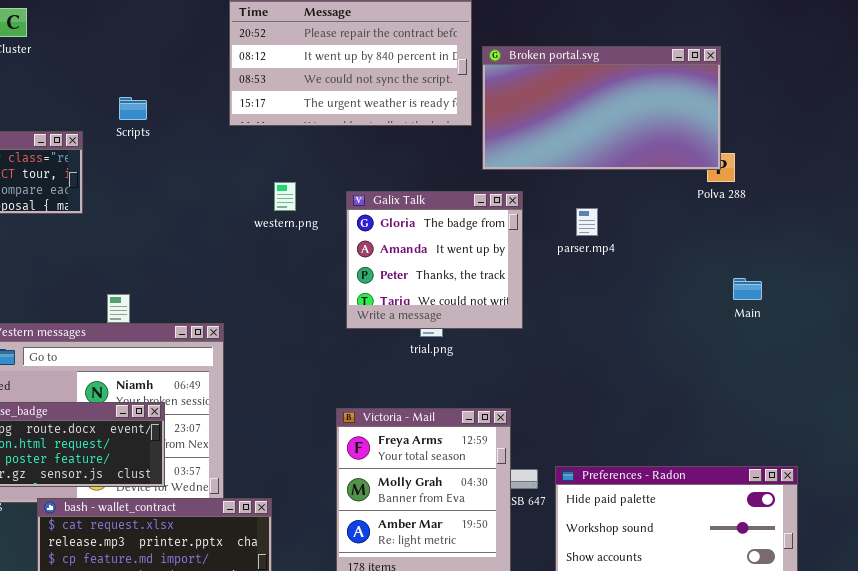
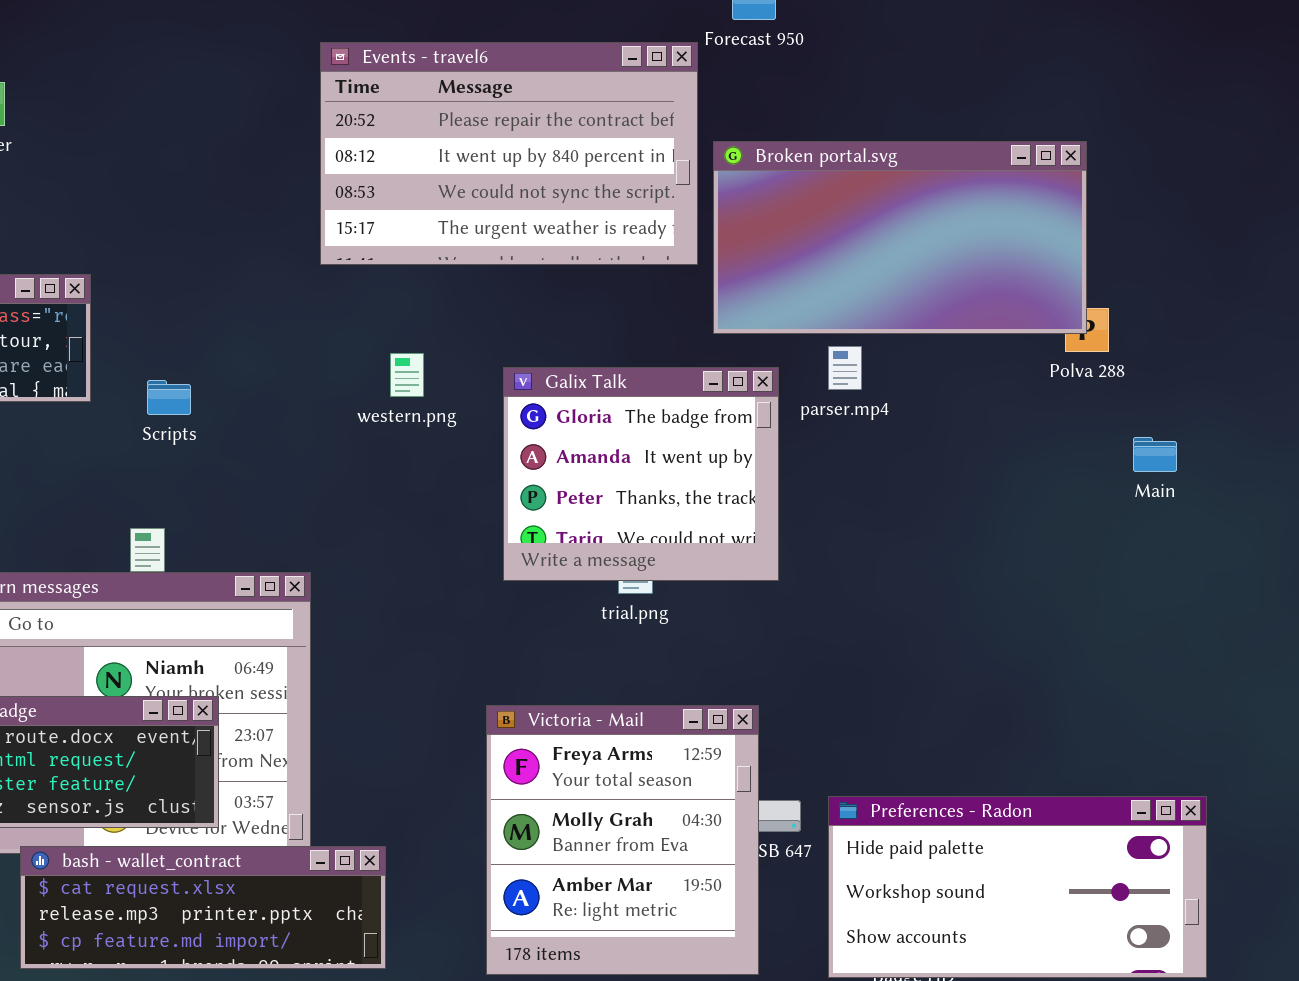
Scripts: [119,97,147,120] -> [147,380,191,415], moved
parser.mp4: [576,208,598,236] -> [828,346,862,390], moved
Main: [733,278,762,300] -> [1133,437,1177,472], moved

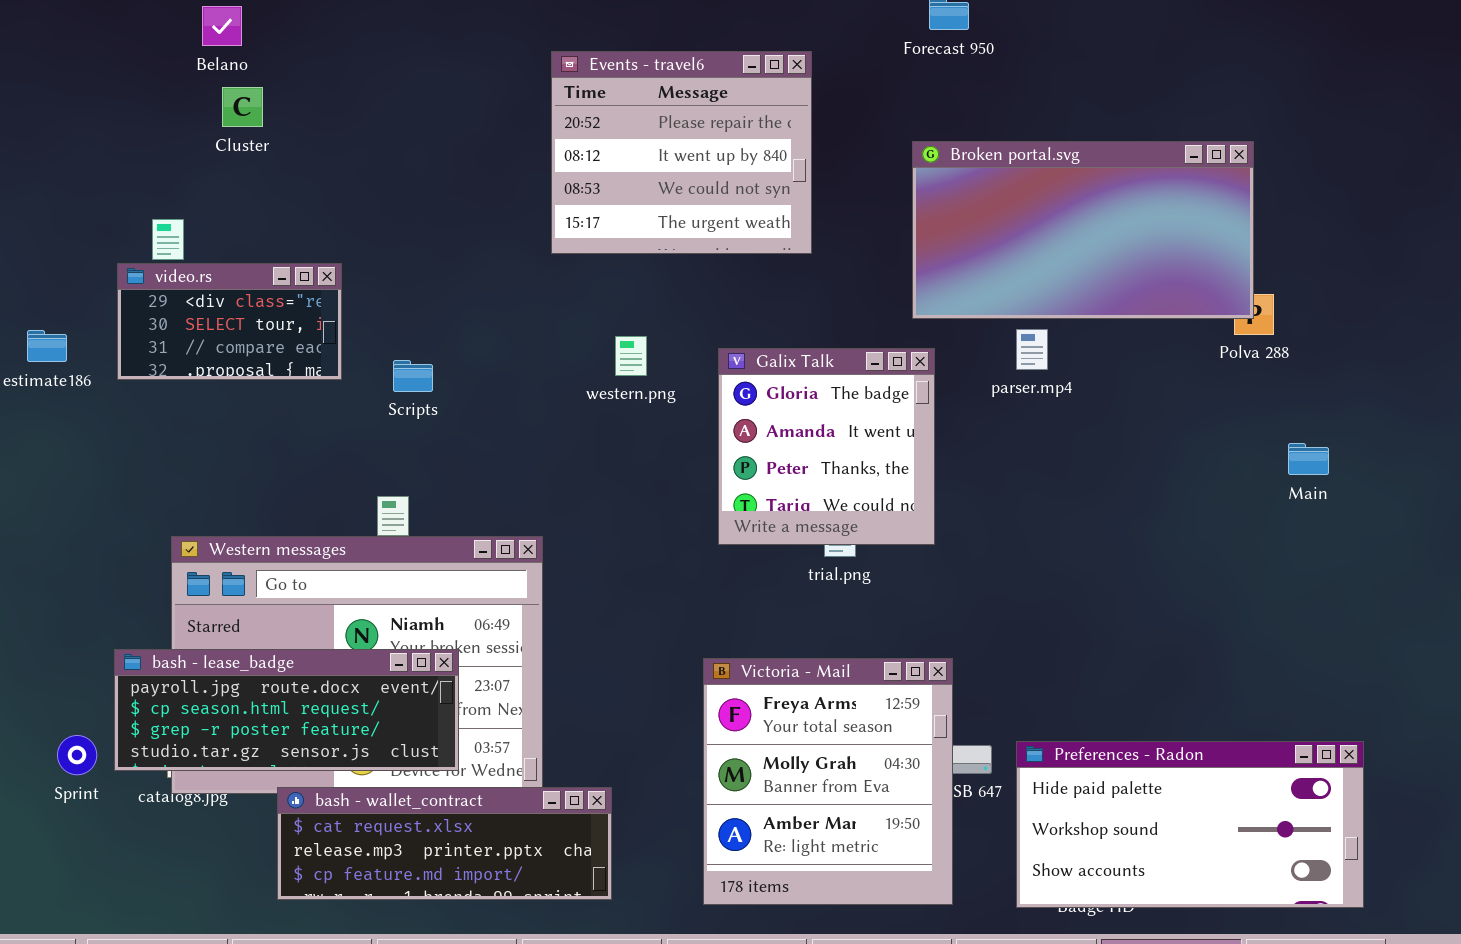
Events - travel6: [320,42,698,265] -> [551,51,812,254], resized
Galix Talk: [503,367,779,581] -> [718,348,935,545], resized
Main: [1133,437,1177,472] -> [1288,443,1329,475], moved

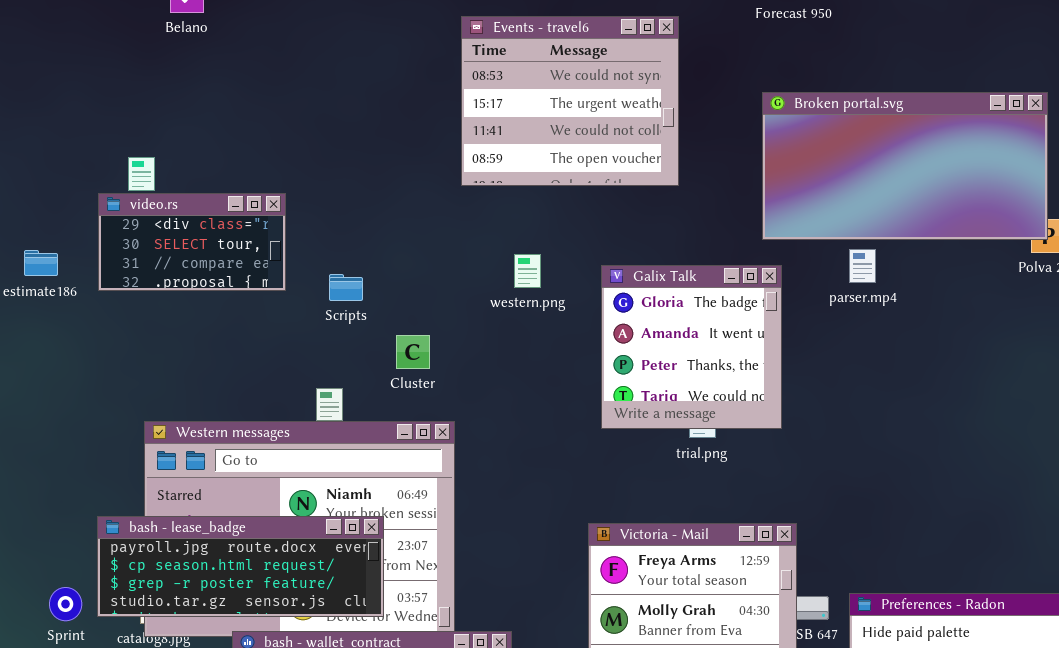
Events - travel6: [551,51,812,254] -> [461,16,679,186], scrolled down 2 rows
Cluster: [222,87,263,127] -> [396,335,430,369], moved

